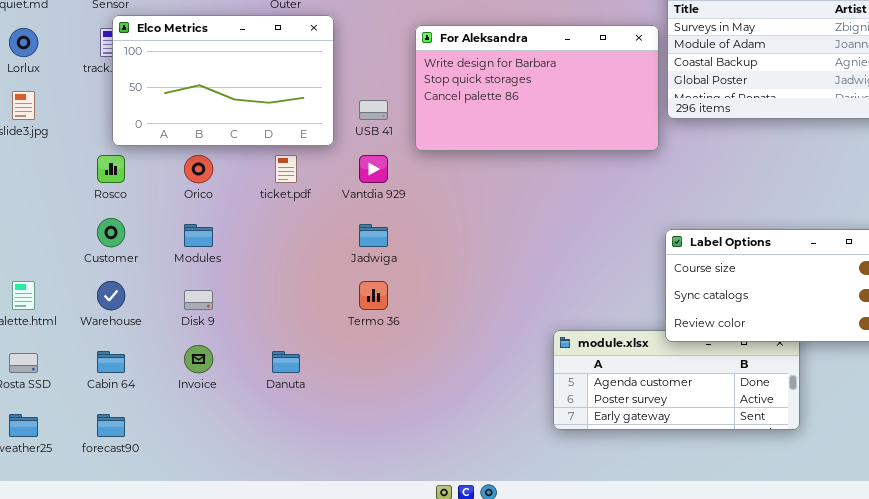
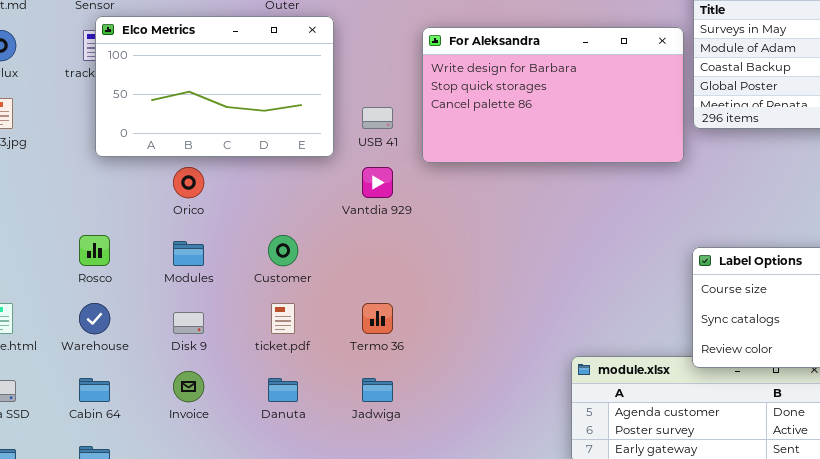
Rosco: [97,155,125,183] -> [79,235,110,266], moved
ticket.pdf: [275,155,297,183] -> [271,303,295,334], moved
Customer: [97,218,125,247] -> [268,235,298,266], moved
Jadwiga: [359,224,388,247] -> [362,378,393,402], moved

